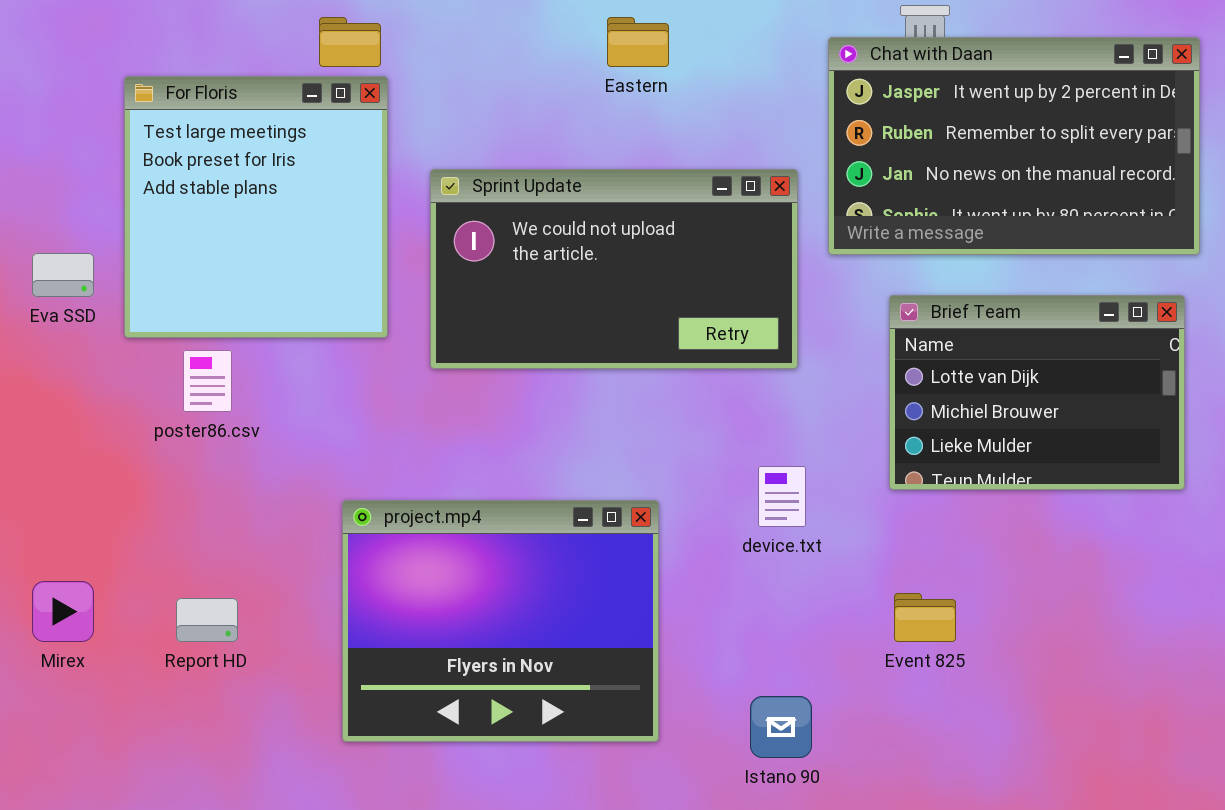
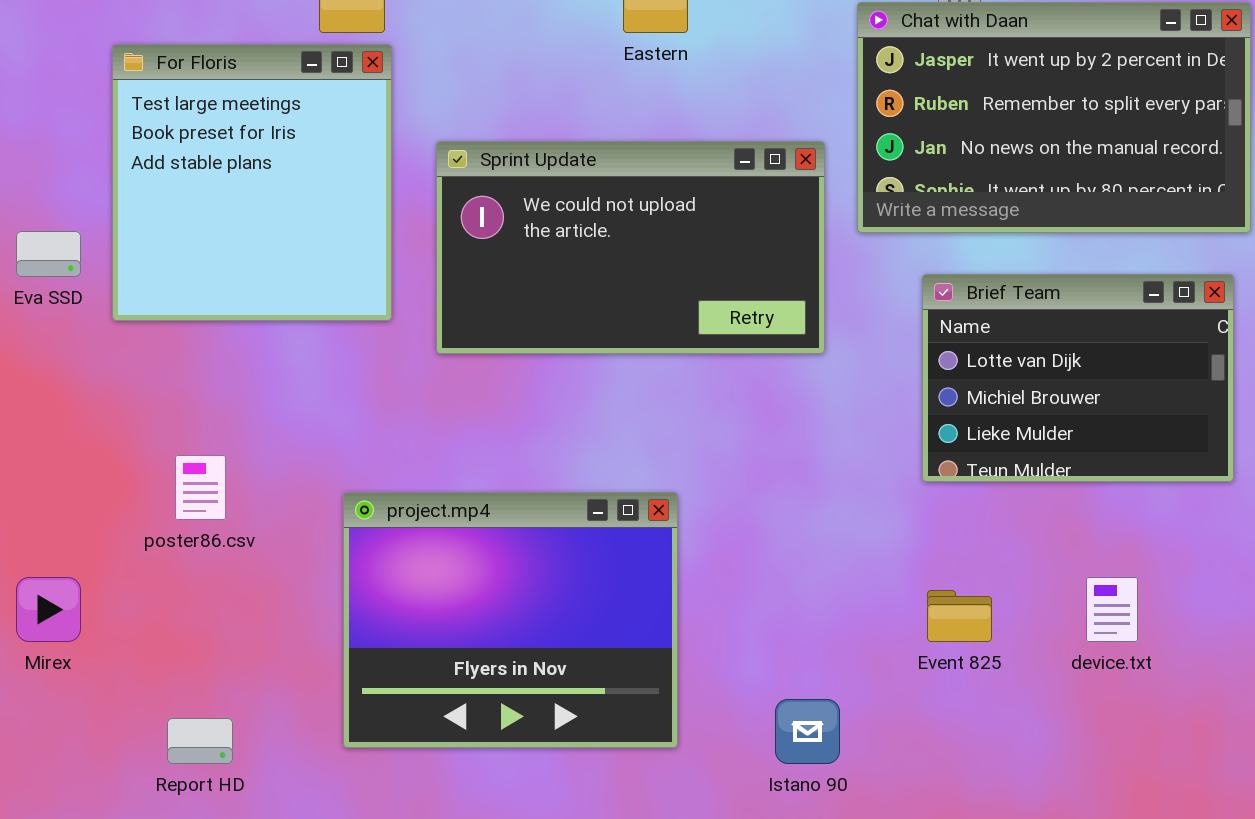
poster86.csv: [183,350,232,412] -> [175,455,226,520], moved
device.txt: [758,466,806,527] -> [1086,577,1138,642], moved
Report HD: [176,598,238,642] -> [167,718,233,764], moved

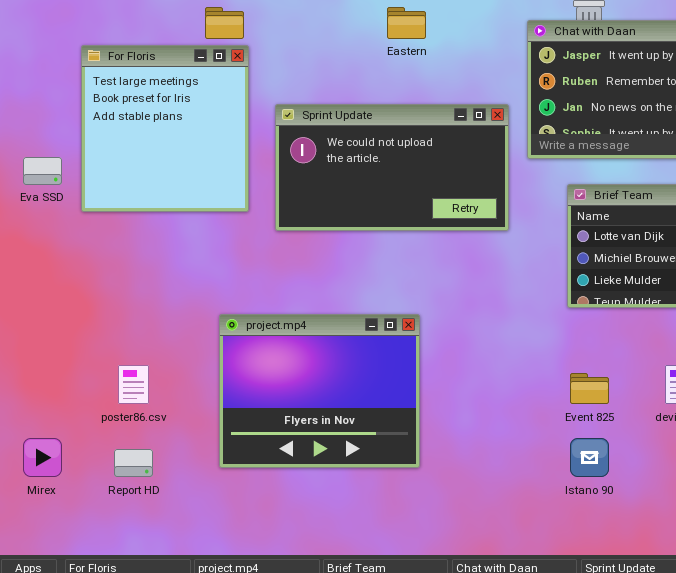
poster86.csv: [175,455,226,520] -> [118,365,149,404], moved
Mirex: [16,577,81,642] -> [23,438,62,477], moved
Istano 90: [775,699,840,764] -> [570,438,609,477], moved

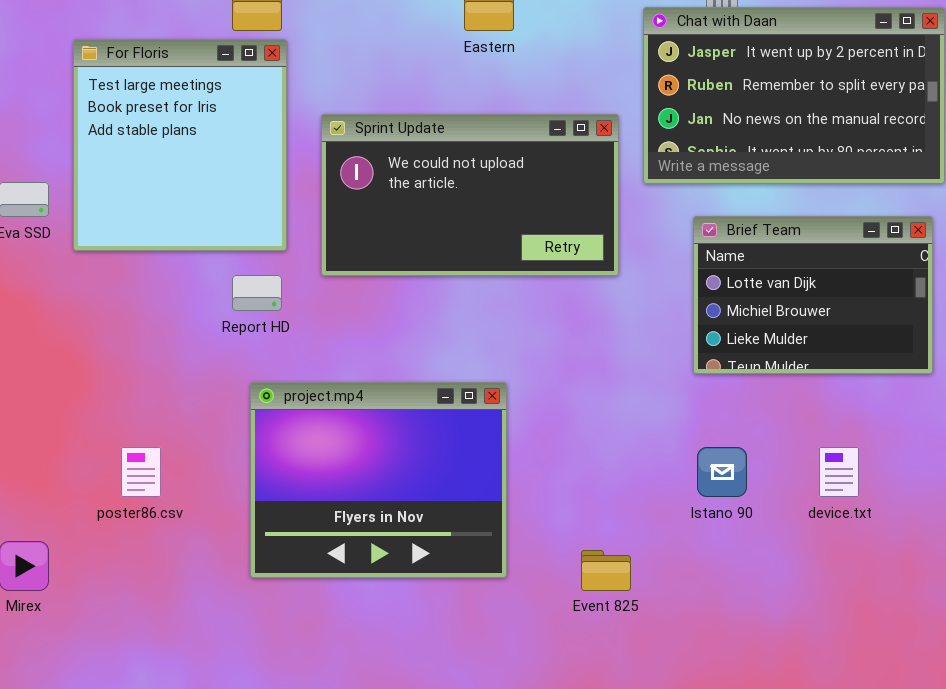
Event 825: [570,373,609,404] -> [581,550,631,591], moved
Istano 90: [570,438,609,477] -> [697,447,747,497], moved
Report HD: [114,449,153,477] -> [232,275,282,311], moved

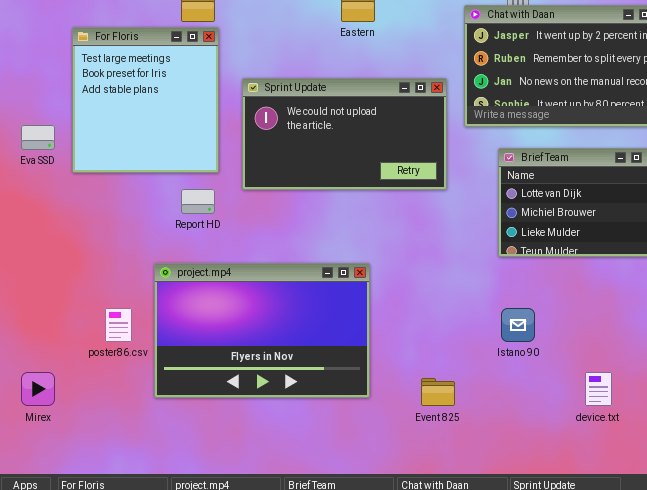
project.mp4: [250,382,507,578] -> [154,263,370,398], resized
device.txt: [819,447,859,497] -> [585,372,612,406], moved

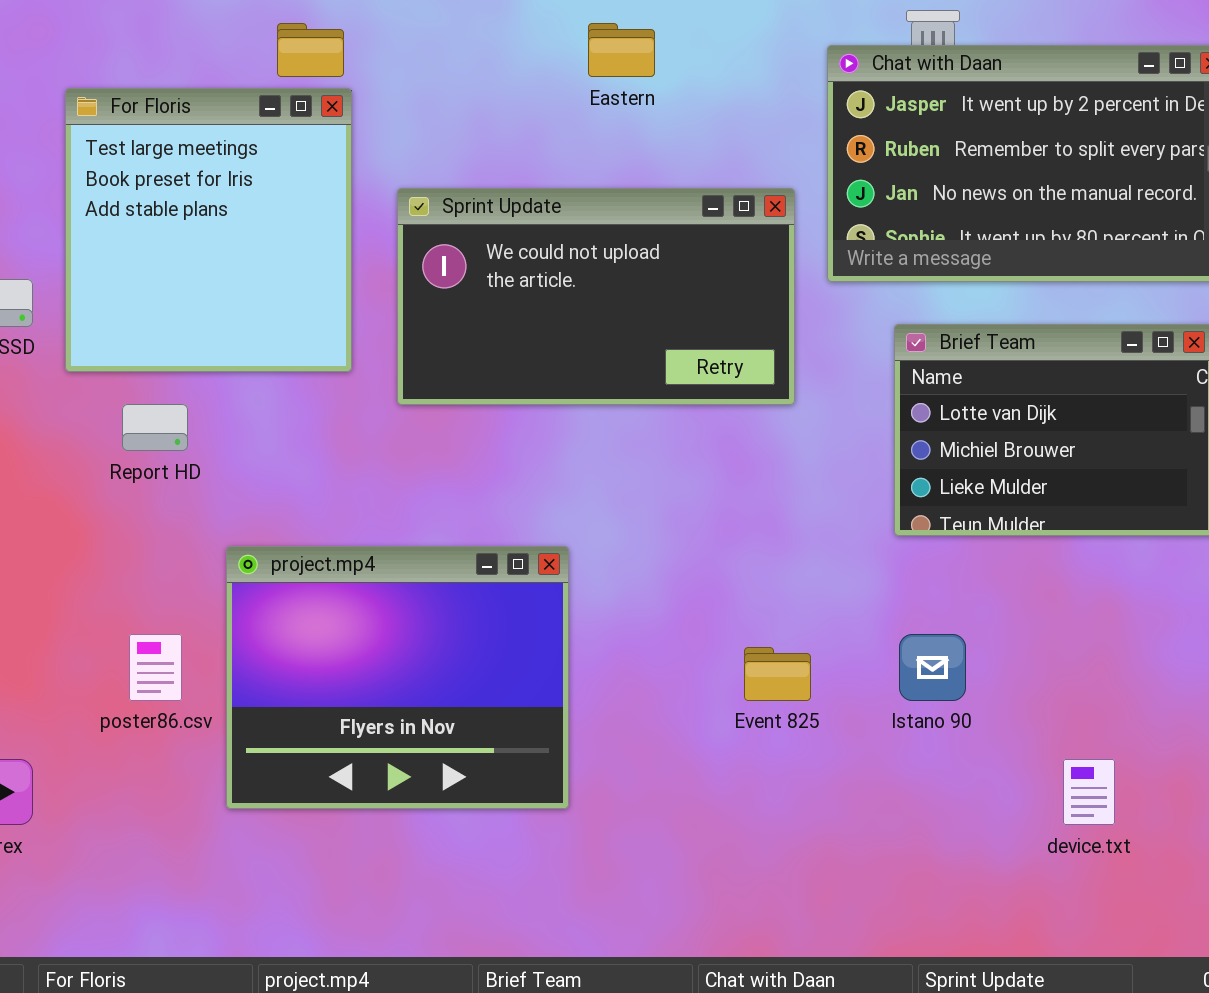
Report HD: [181,189,215,214] -> [122,404,188,451], moved
project.mp4: [154,263,370,398] -> [226,546,569,809], resized
Event 825: [421,378,455,406] -> [744,647,811,701], moved

